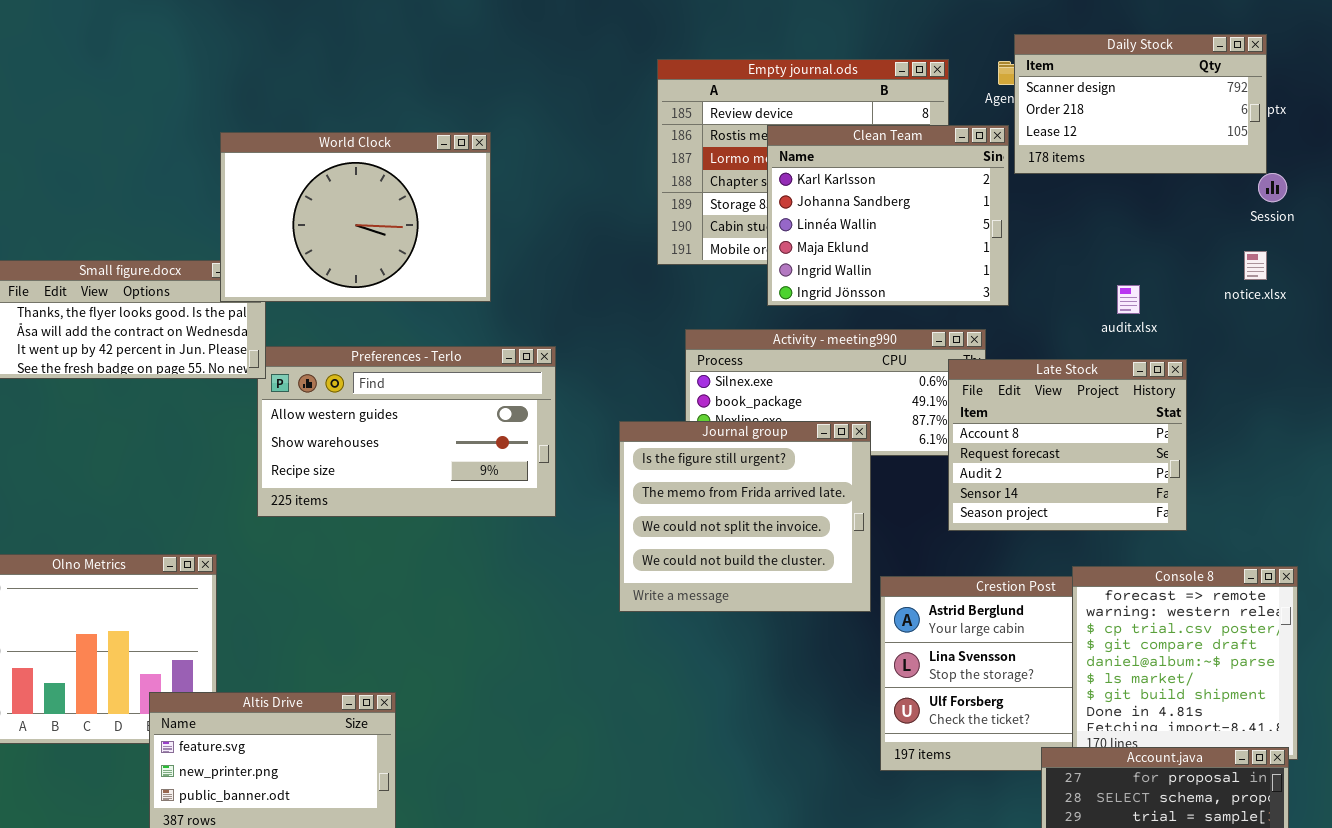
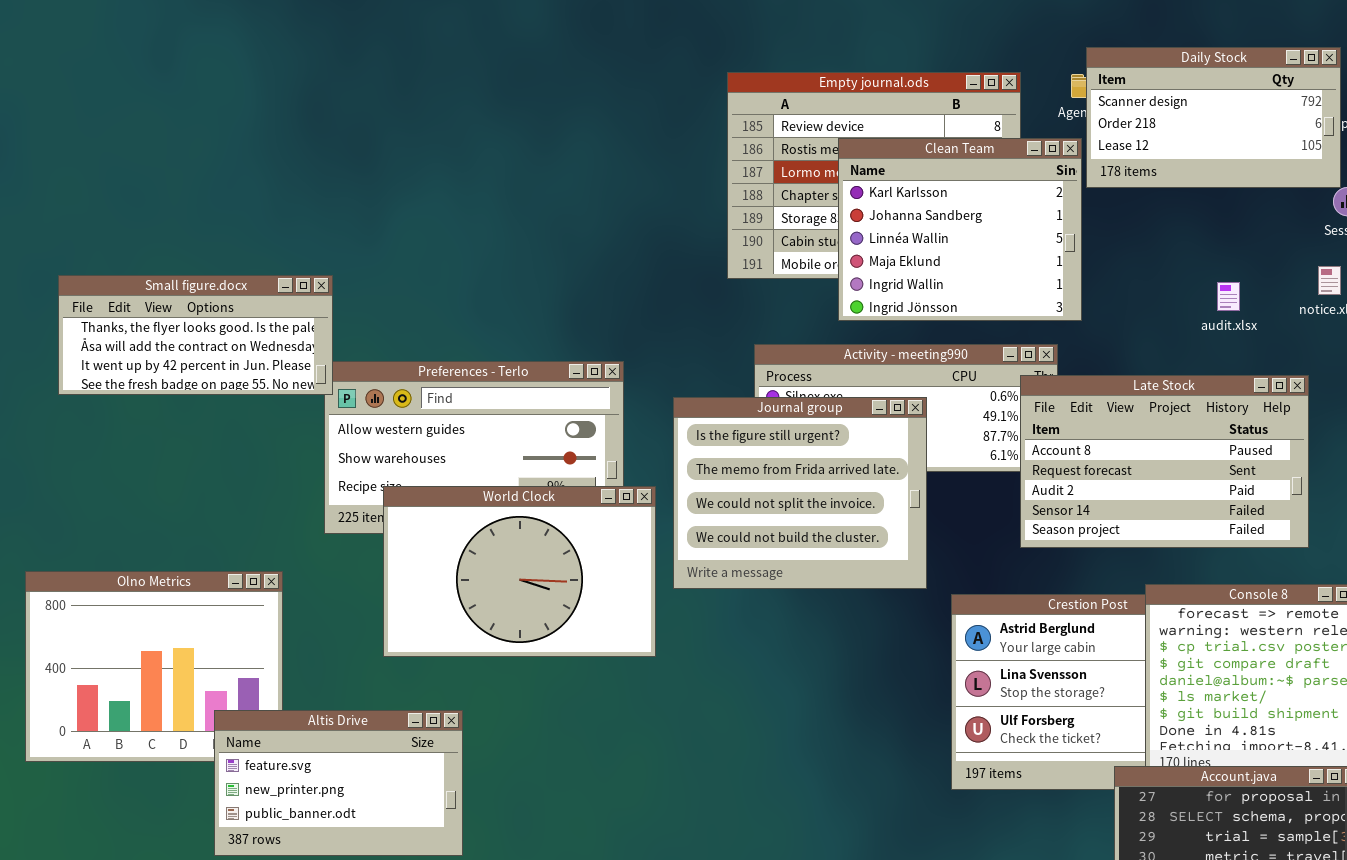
World Clock: [220,132,491,302] -> [383,486,656,657], moved
audit.xlsx: [1117,285,1140,314] -> [1217,282,1240,311], moved
Late Stock: [948,359,1187,531] -> [1020,375,1309,548], resized
Journal group: [619,421,871,612] -> [673,397,927,589], moved

